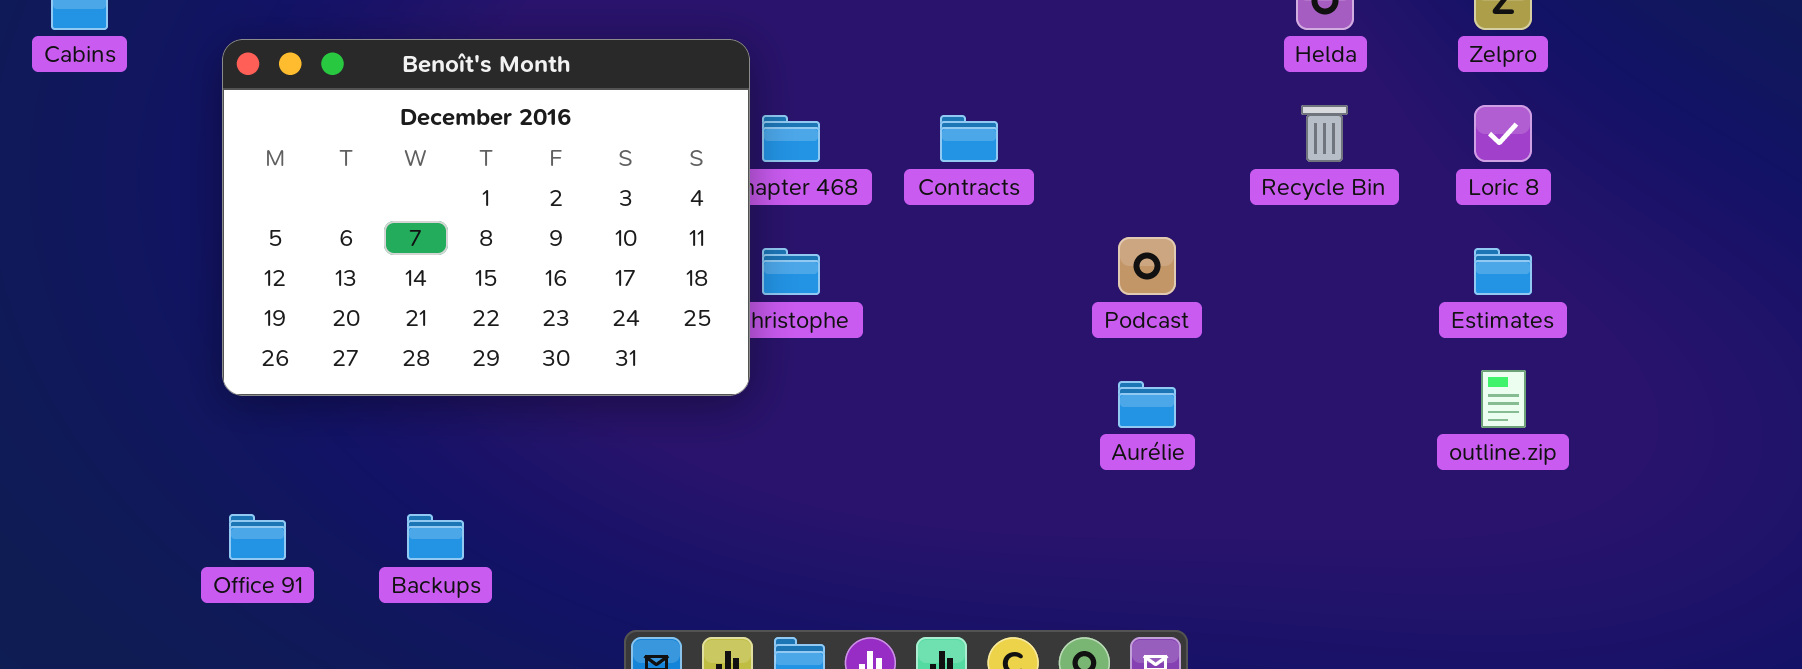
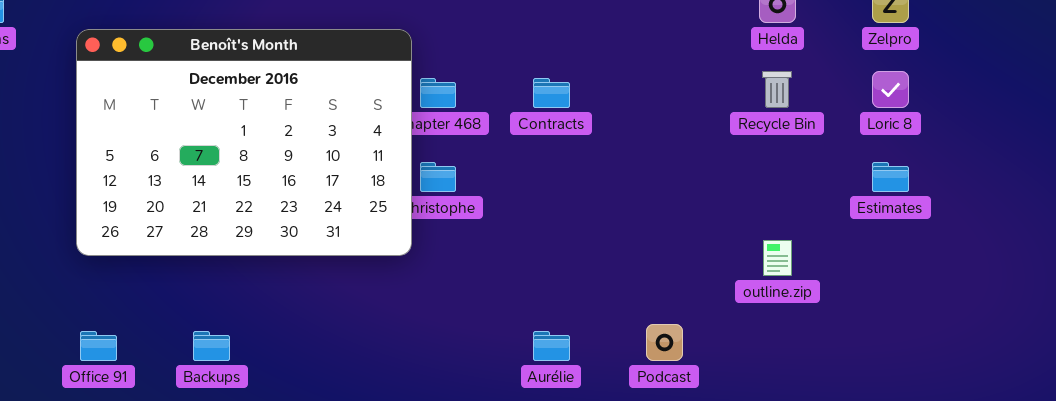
Podcast: [1118,237,1176,295] -> [646,324,683,361], moved
outline.zip: [1481,370,1526,428] -> [763,240,792,276], moved
Aurélie: [1118,381,1176,428] -> [533,331,570,361], moved

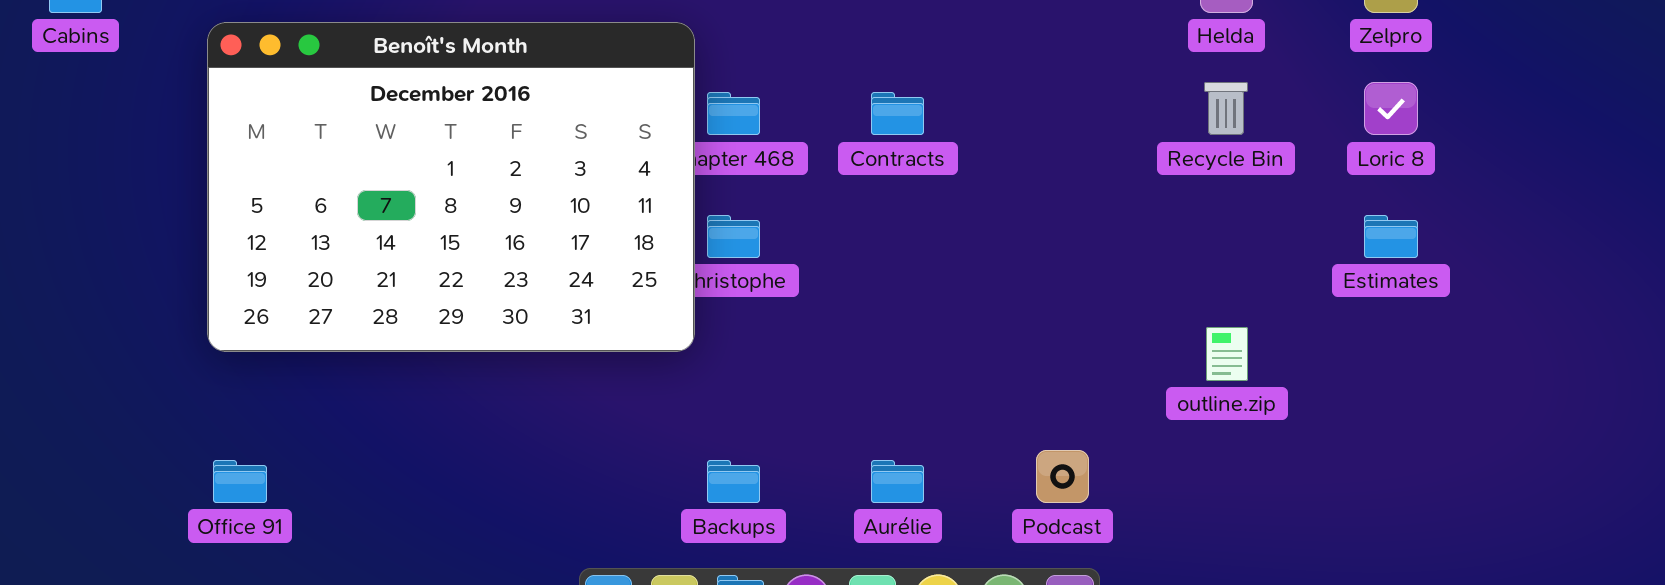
Backups: [193,331,230,361] -> [707,460,760,503], moved

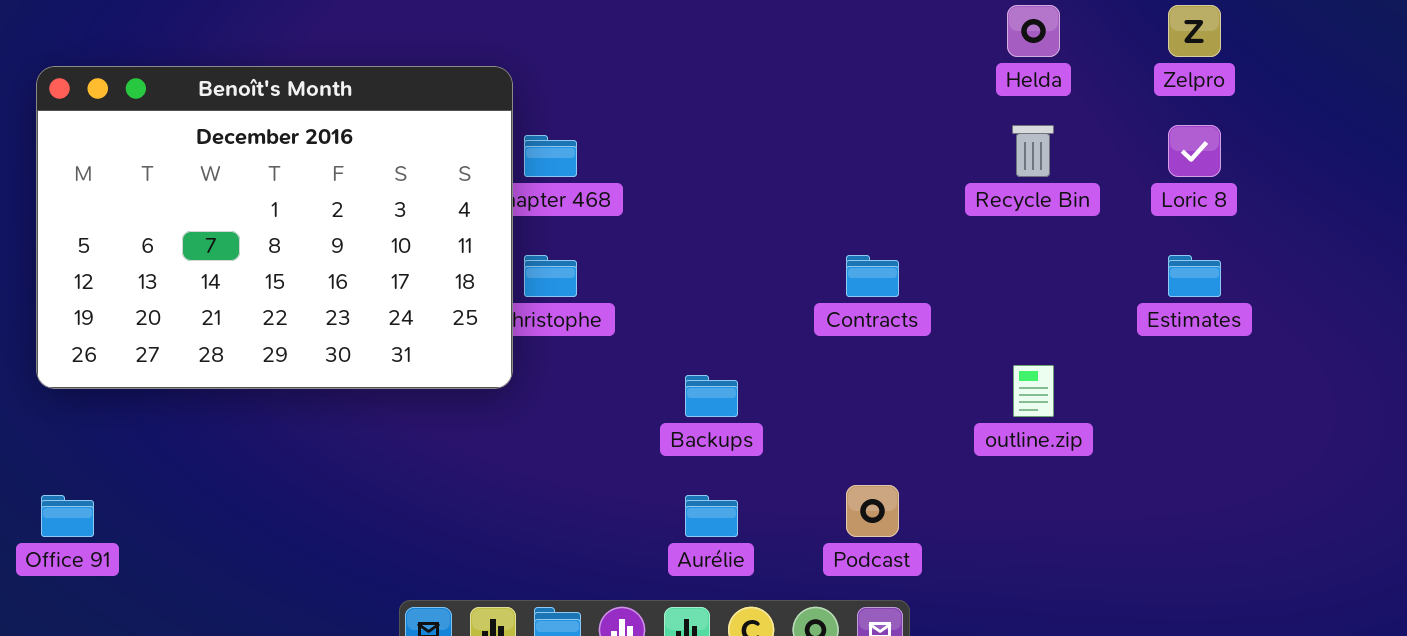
Contracts: [871,92,924,135] -> [846,255,899,297], moved
Backups: [707,460,760,503] -> [685,375,738,417], moved

